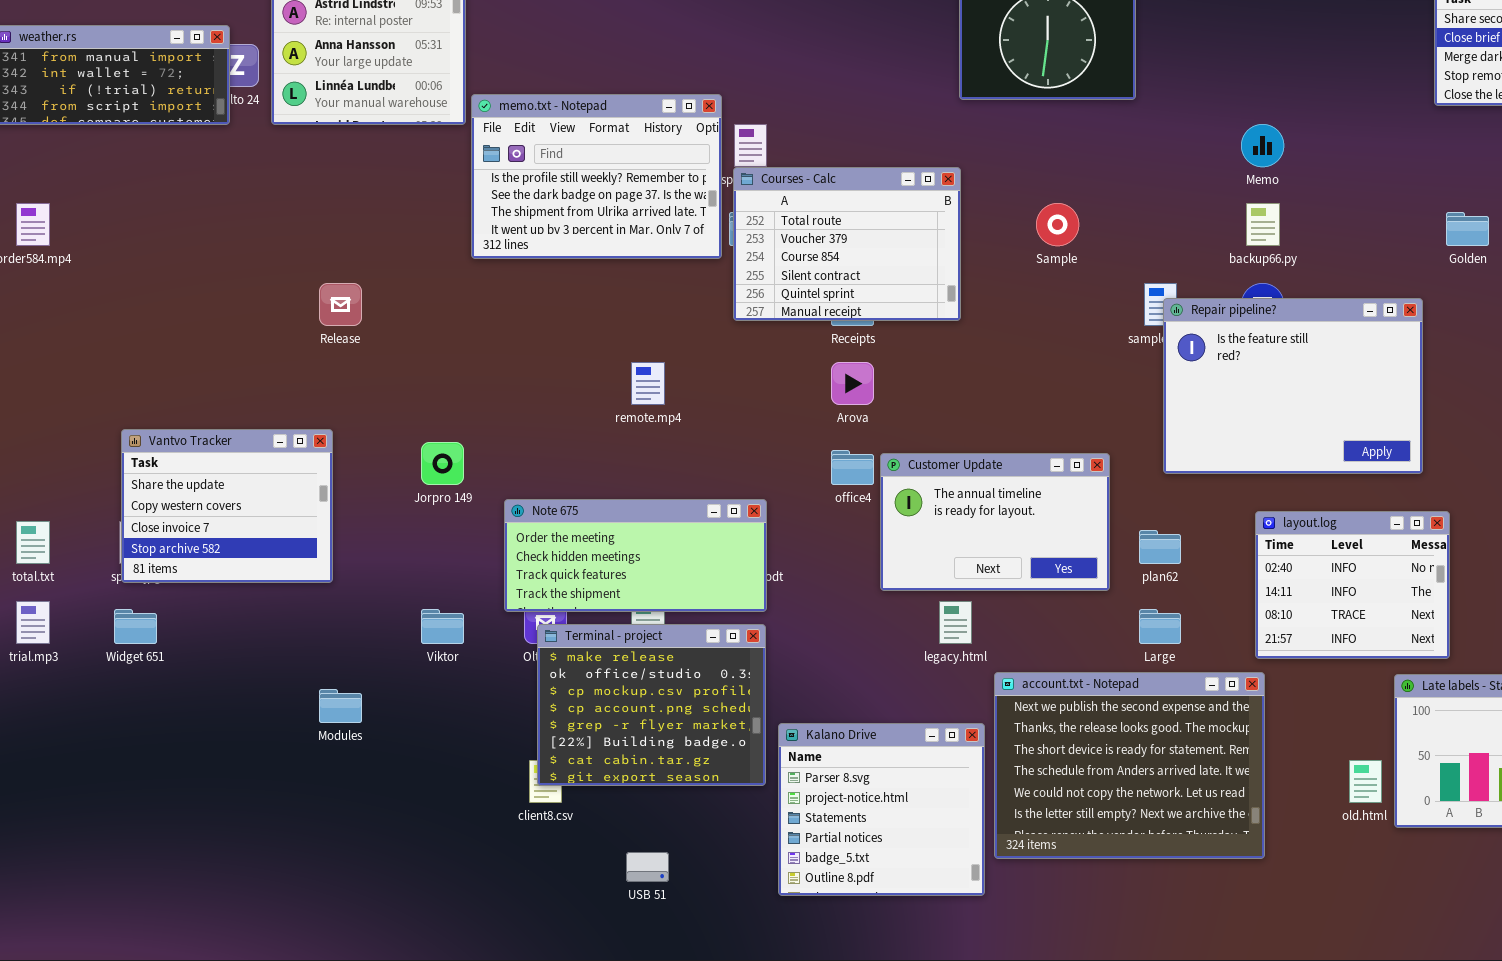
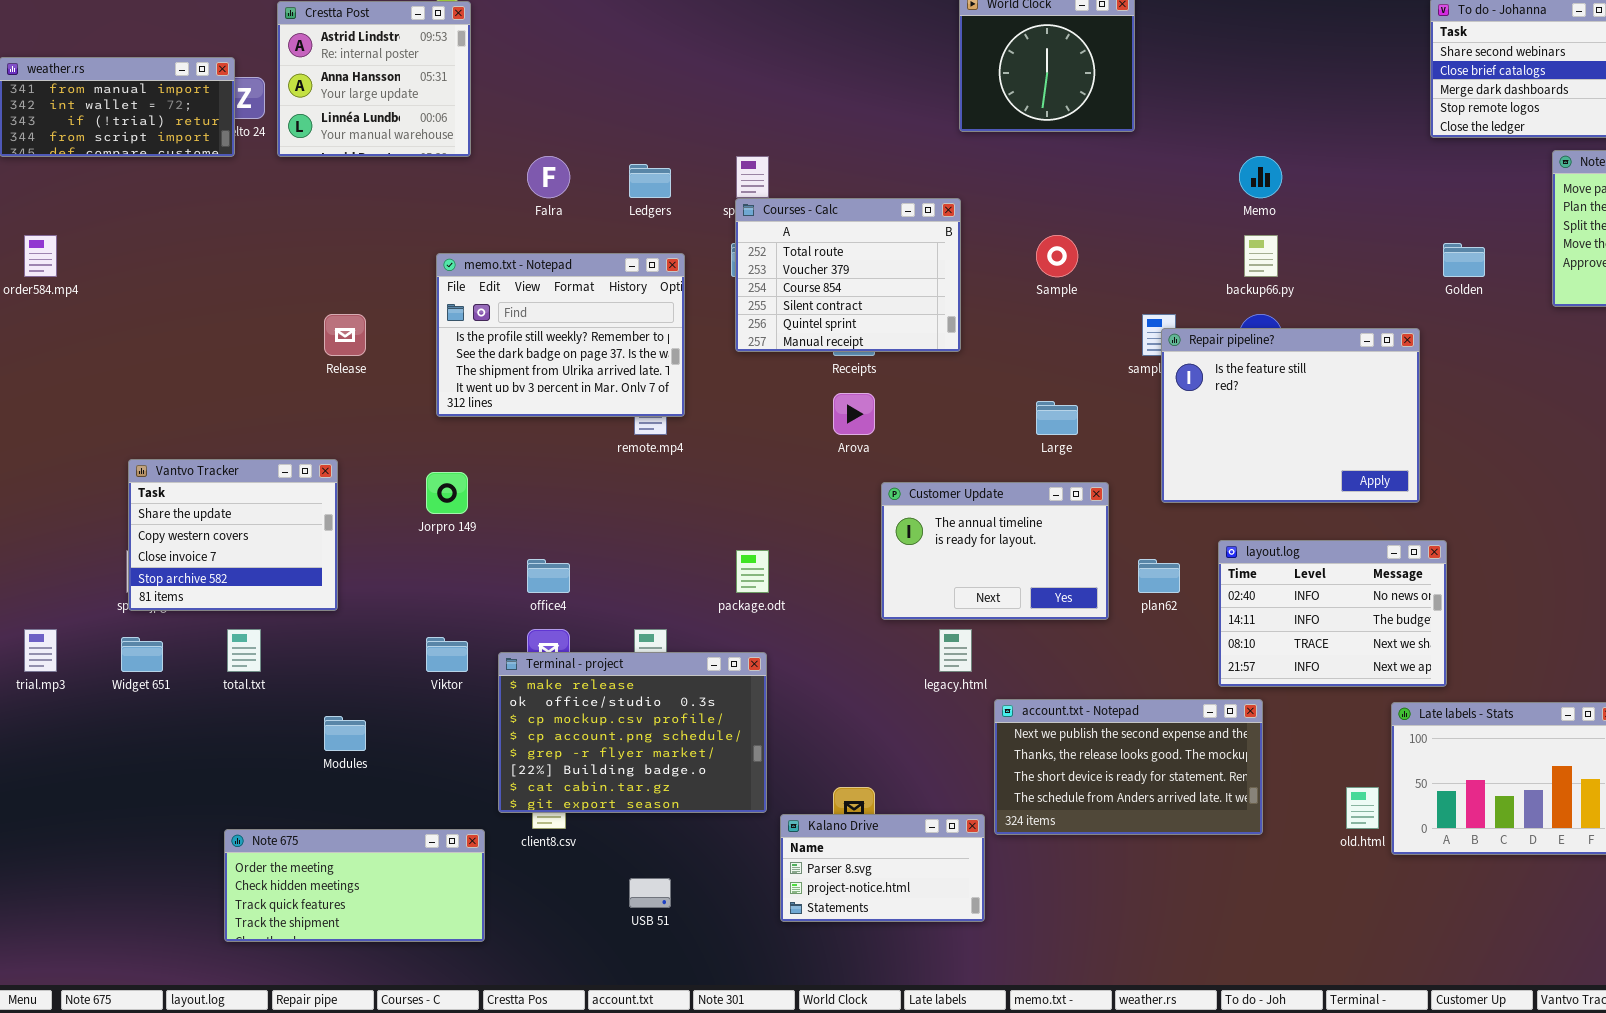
memo.txt - Notepad: [471,94,722,259] -> [436,253,685,417], moved
office4: [831,450,874,485] -> [527,559,570,593], moved
Note 675: [504,499,767,612] -> [224,829,485,942], moved
layout.log: [1255,511,1450,659] -> [1218,540,1447,687], resized
total.txt: [16,521,50,564] -> [227,629,261,672], moved
Large: [1139,609,1181,644] -> [1036,401,1078,435], moved
Terminal - project: [537,624,766,786] -> [498,652,767,813], resized
account.txt - Notepad: [994,672,1265,859] -> [994,699,1263,835], resized
Kalano Drive: [778,723,985,896] -> [780,814,985,922], resized

